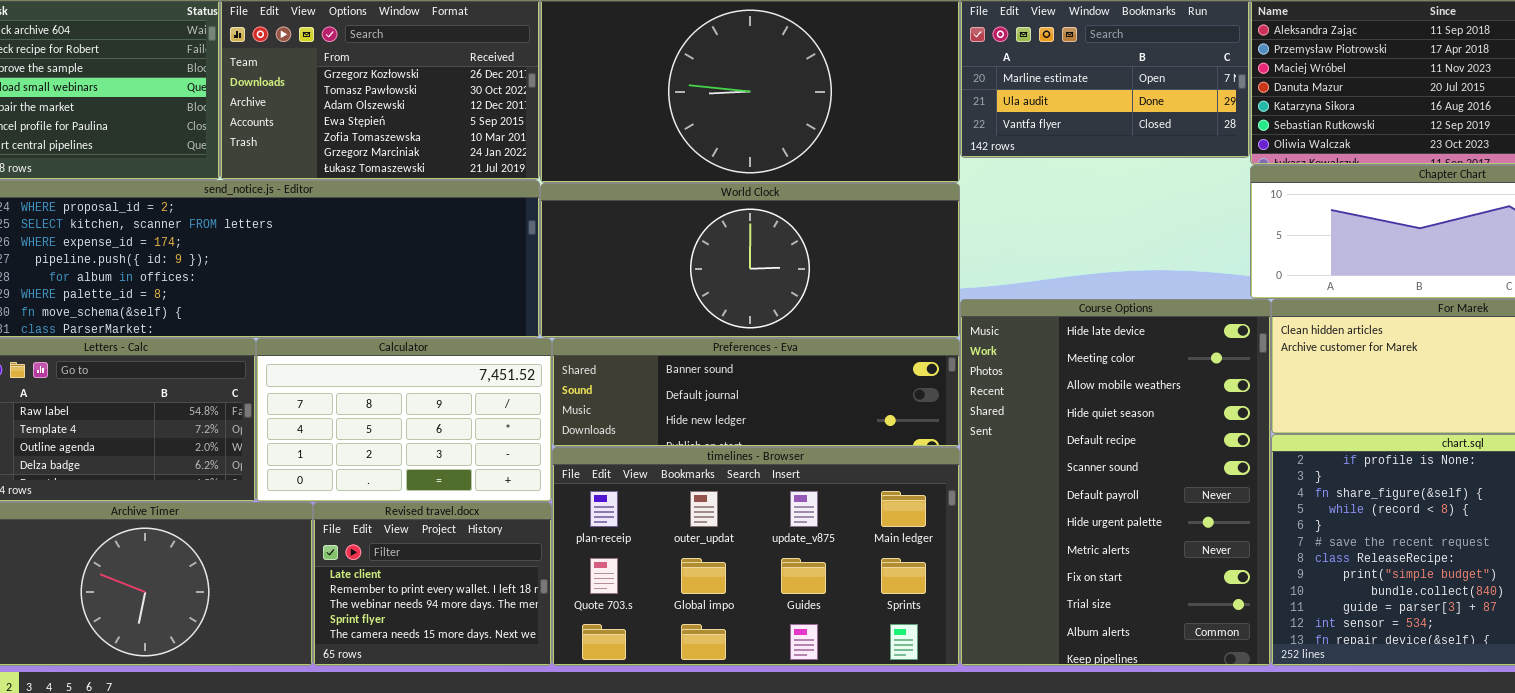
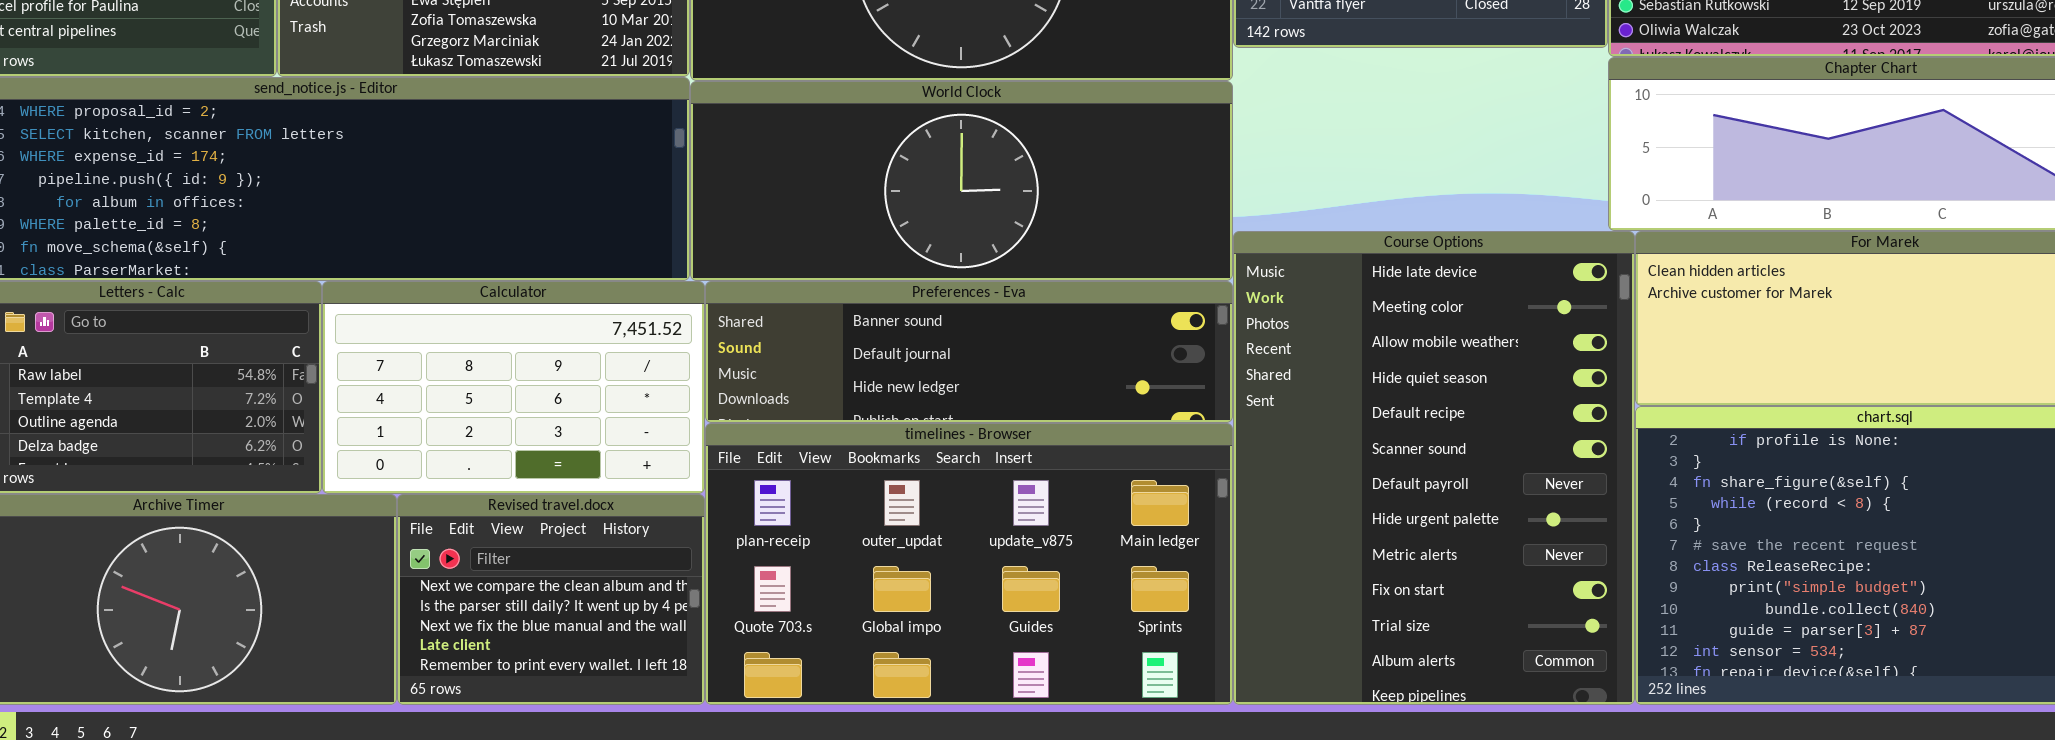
Revised travel.docx: [313,502,552,666] -> [397,494,705,705], scrolled up 3 rows

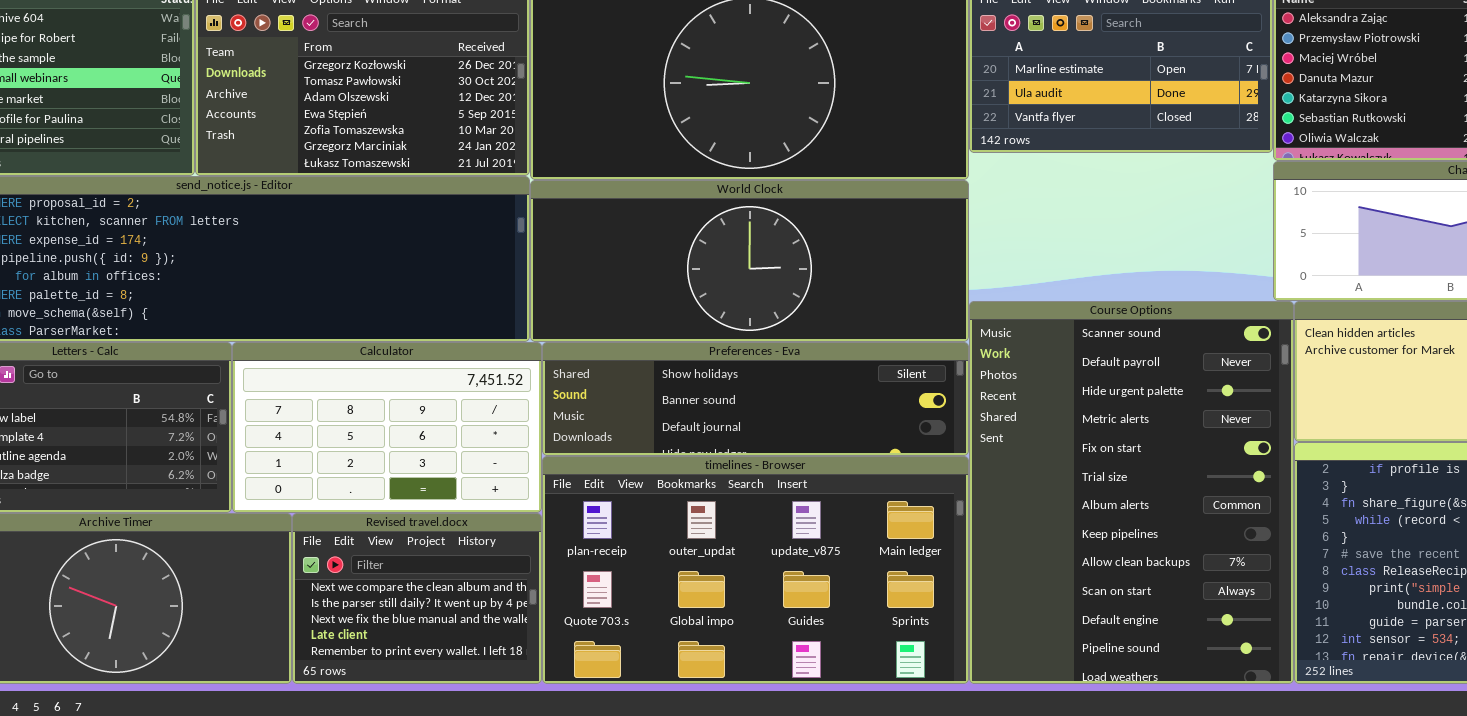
Course Options: [1233,231,1635,705] -> [969,301,1294,684], scrolled down 5 rows
Preferences - Eva: [705,281,1233,423] -> [542,342,969,456], scrolled up 1 row

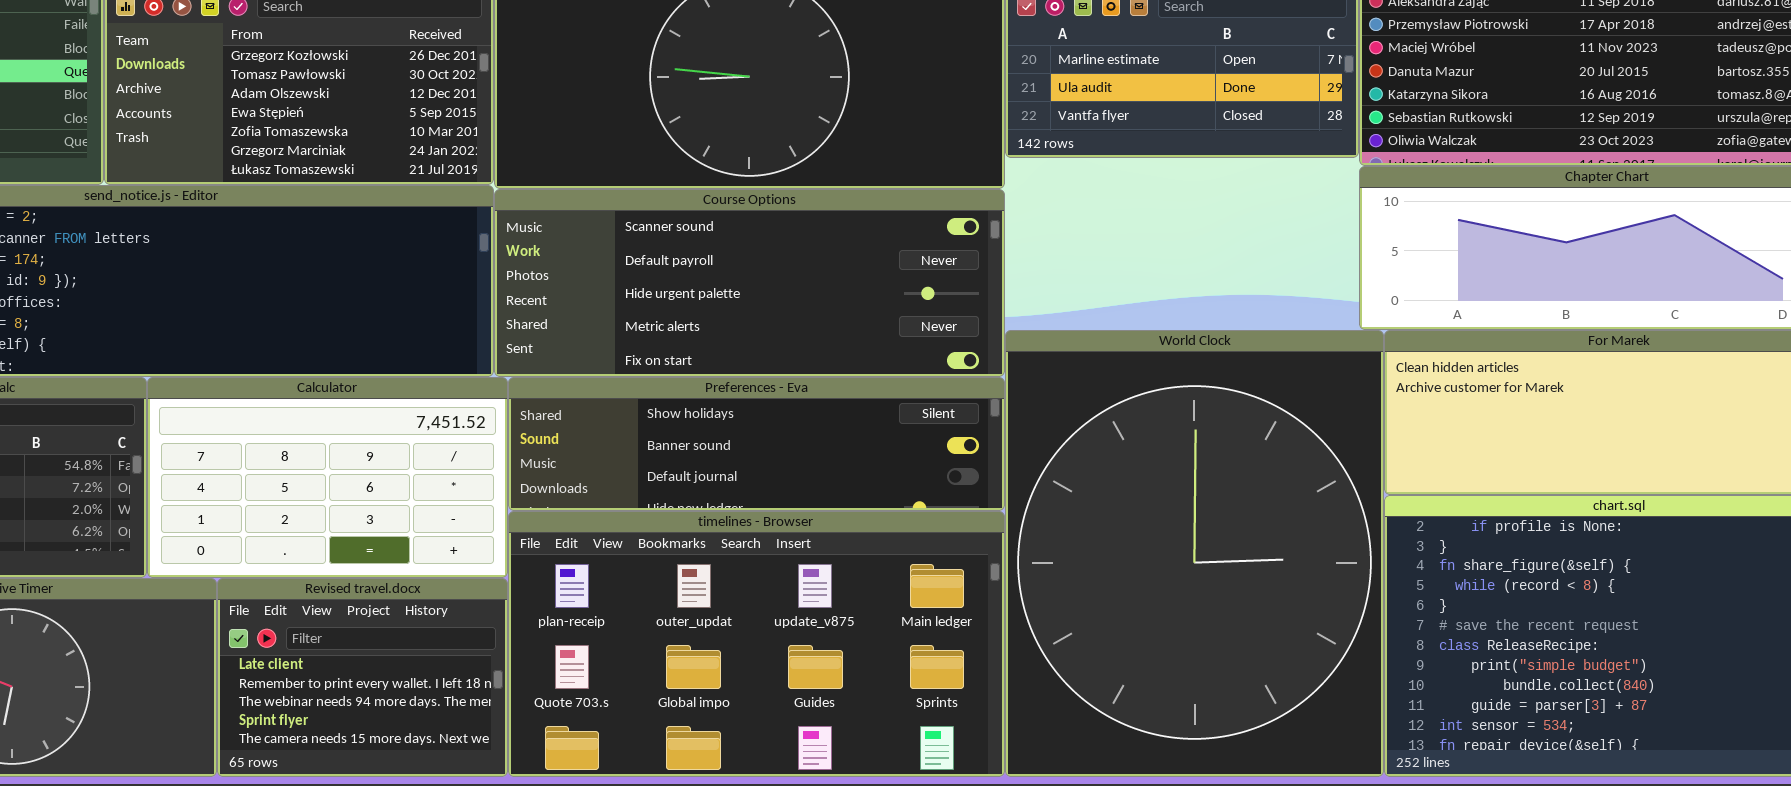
World Clock: [530,180,969,342] -> [1005,330,1384,777], moved, resized
Course Options: [969,301,1294,684] -> [494,189,1005,377], moved, resized
Revised travel.docx: [292,513,542,684] -> [217,578,508,777], scrolled down 3 rows

